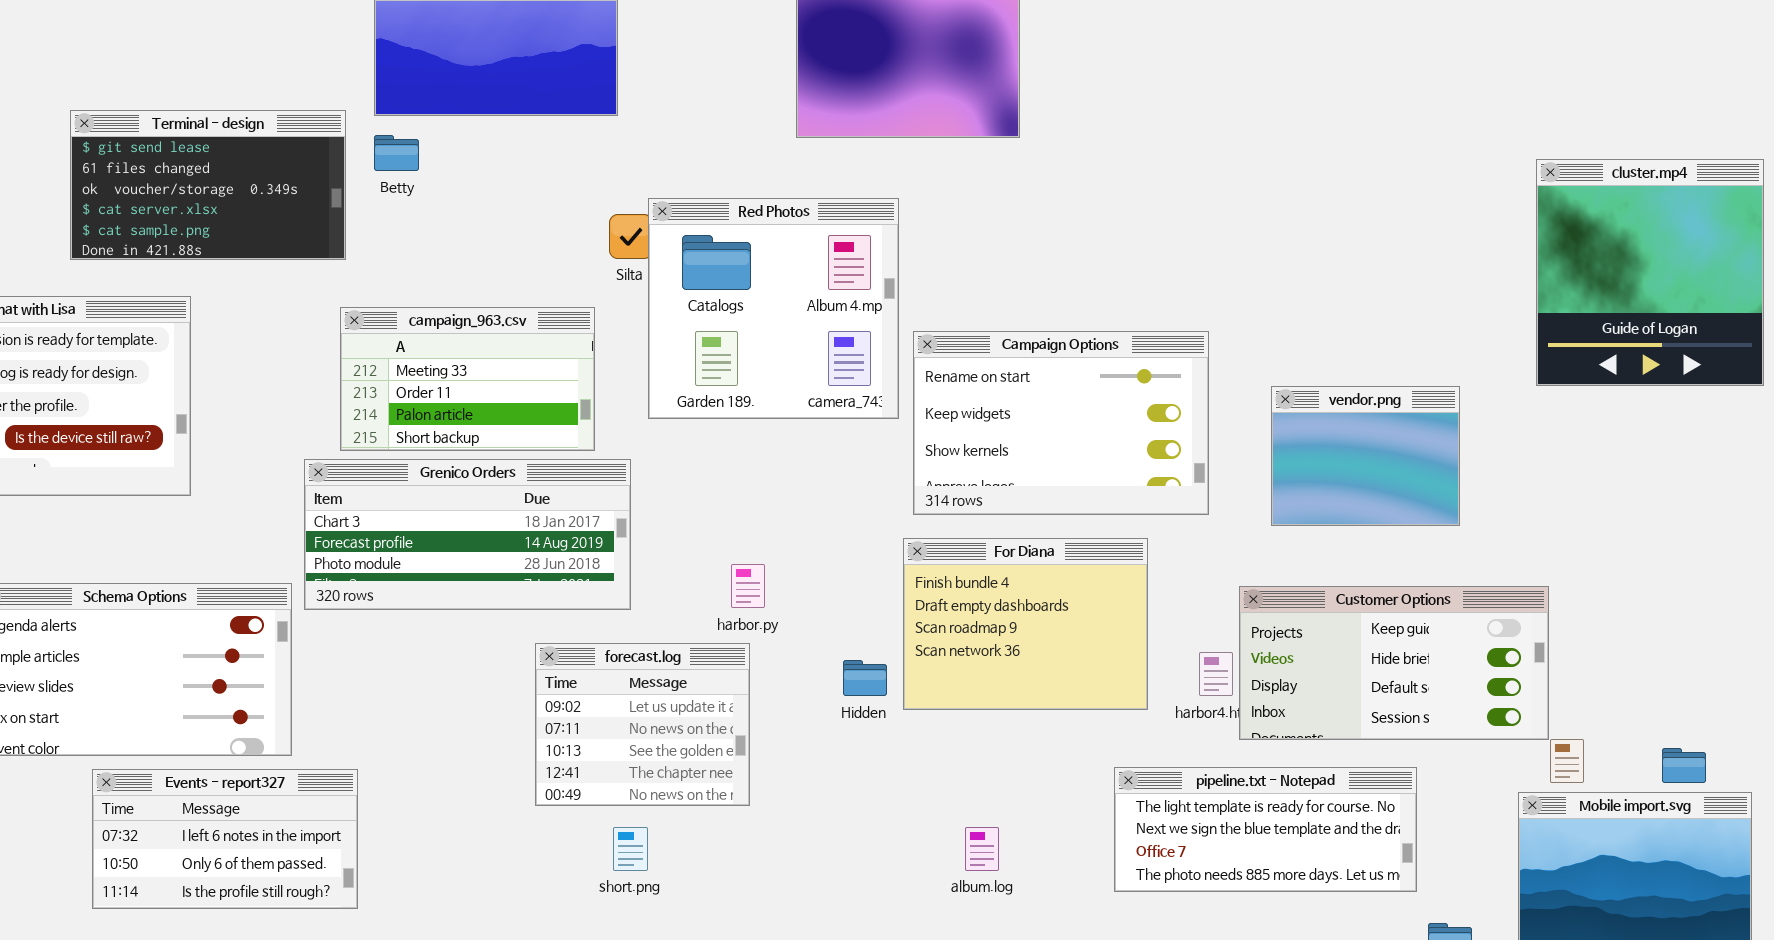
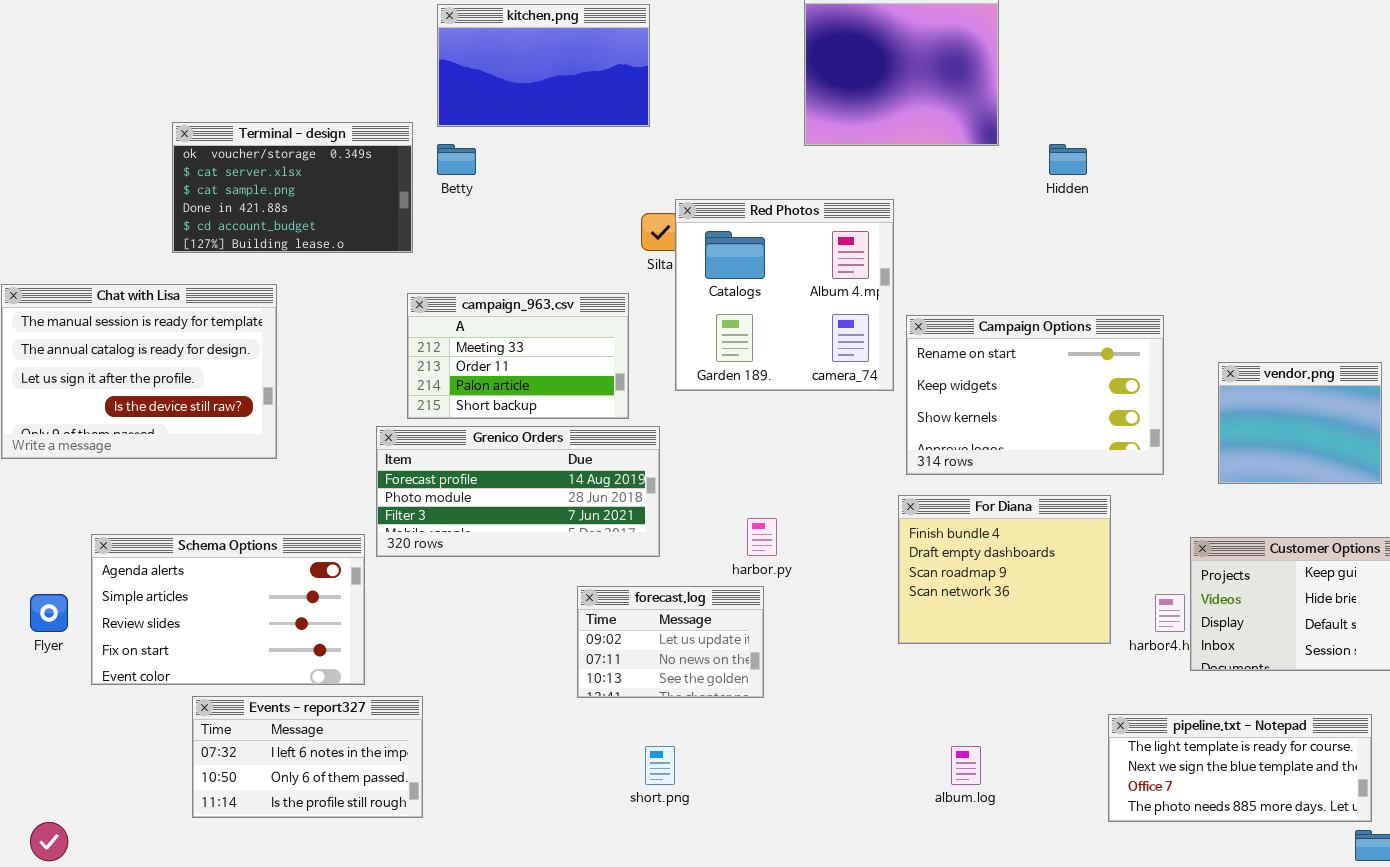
Terminal - design: [70,110,346,260] -> [172,122,413,253], scrolled down 2 rows
Grenico Orders: [304,459,631,610] -> [376,426,660,557], scrolled down 1 row
forecast.log: [535,643,750,806] -> [577,586,764,698], resized
Hidden: [843,660,887,696] -> [1049,144,1087,175], moved
pipeline.txt - Notepad: [1114,767,1417,892] -> [1108,714,1372,822], moved

